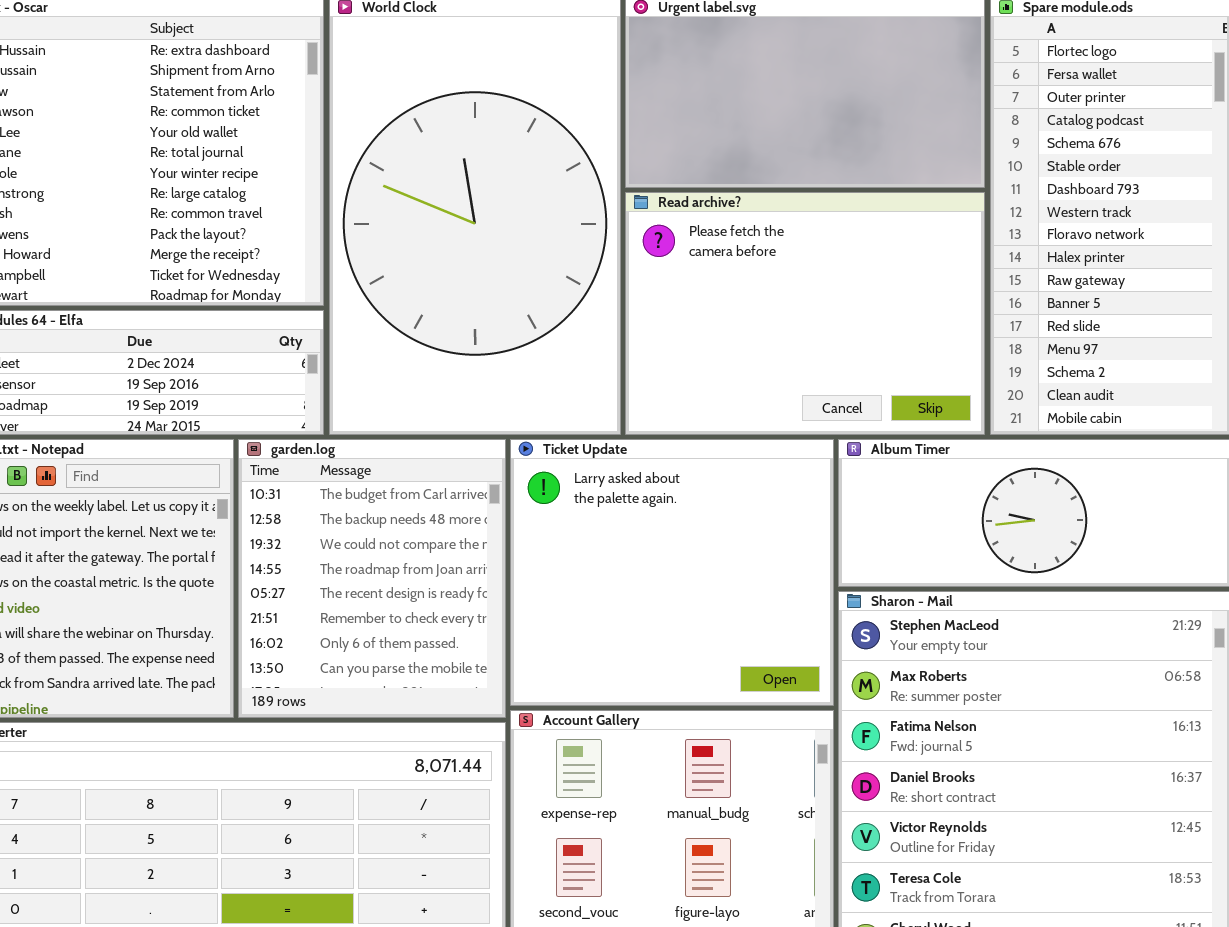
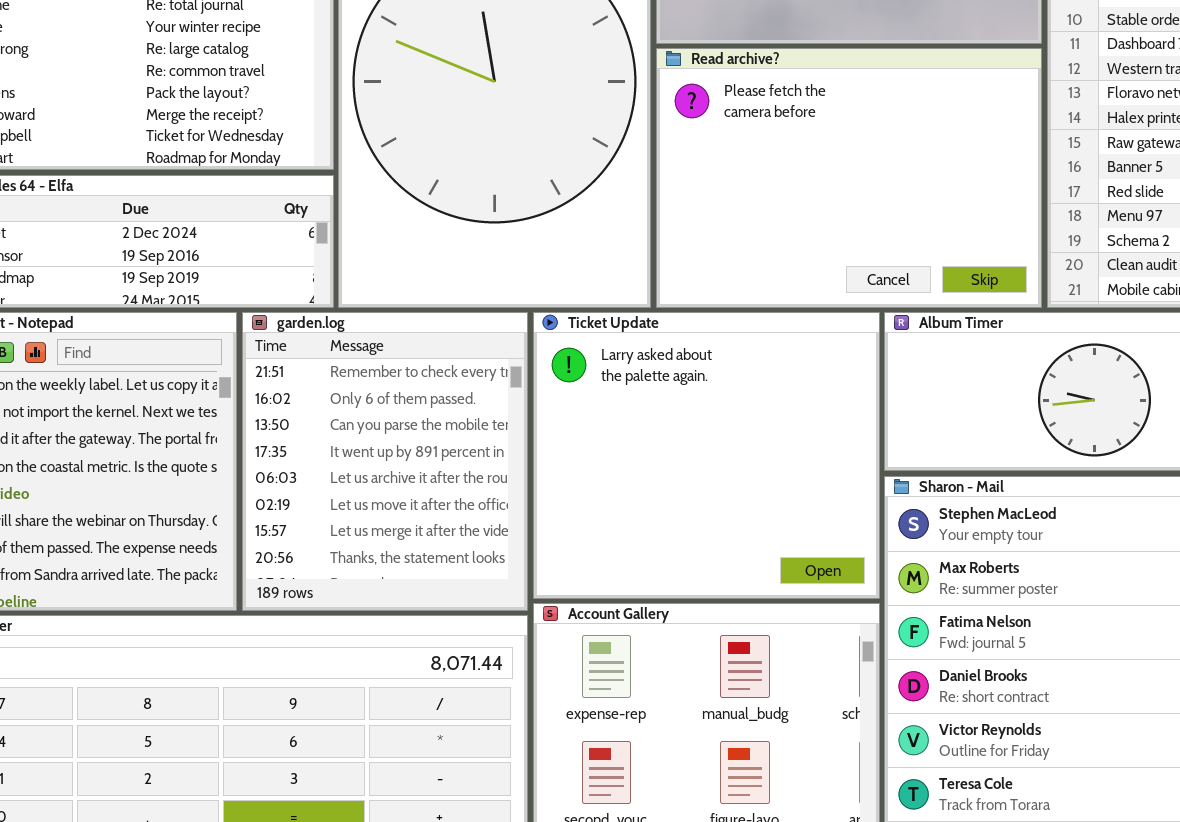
garden.log: [238,439,506,718] -> [242,312,528,611], scrolled down 5 rows

